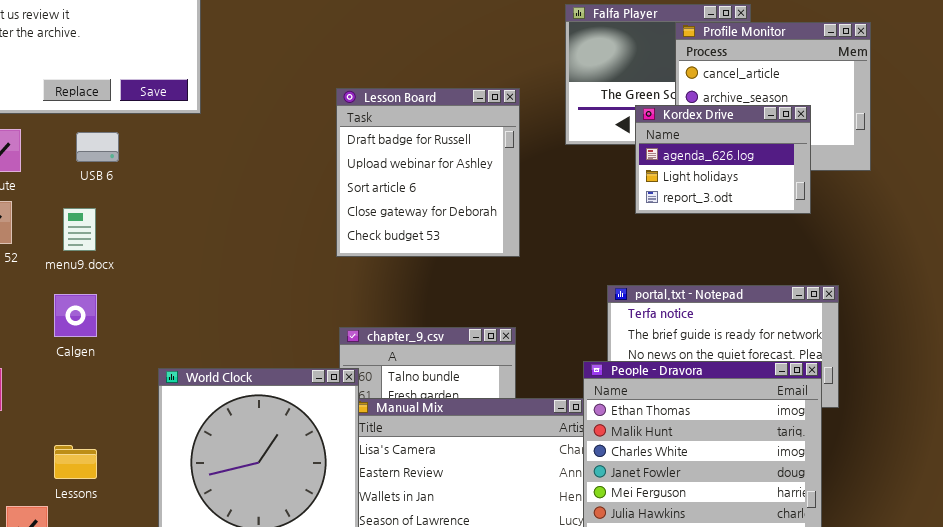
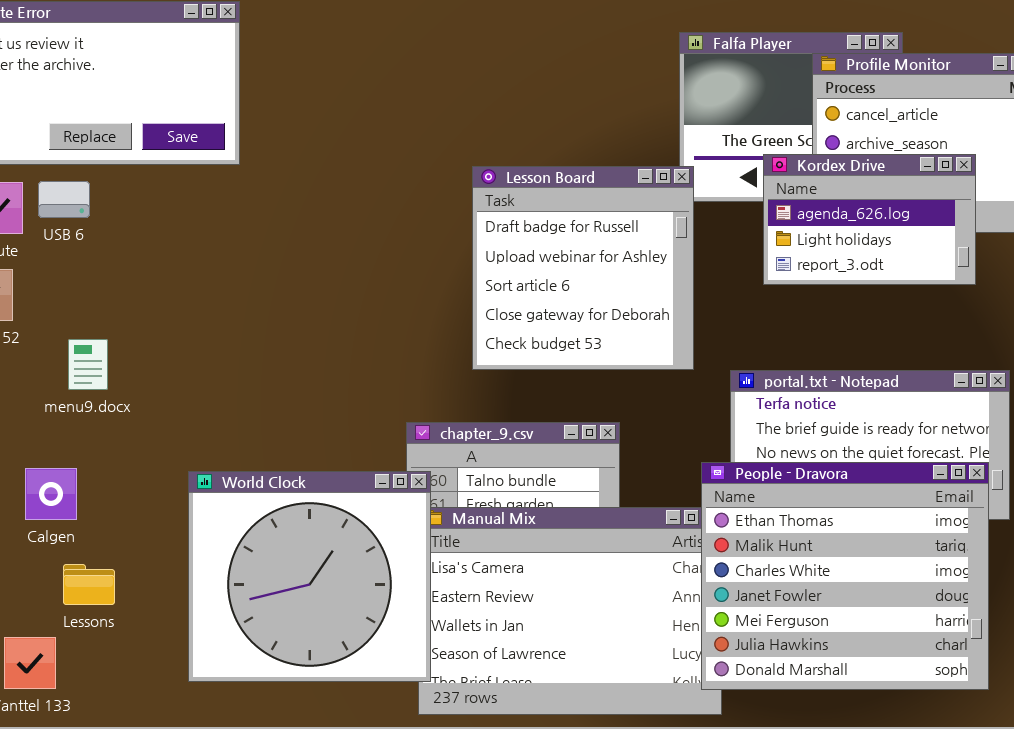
Lesson Board: [336,88,520,257] -> [472,166,694,370], moved
USB 6: [76,132,119,162] -> [38,181,90,218], moved
menu9.docx: [63,208,96,251] -> [68,339,108,390], moved
Calgen: [54,294,97,337] -> [25,468,77,520], moved

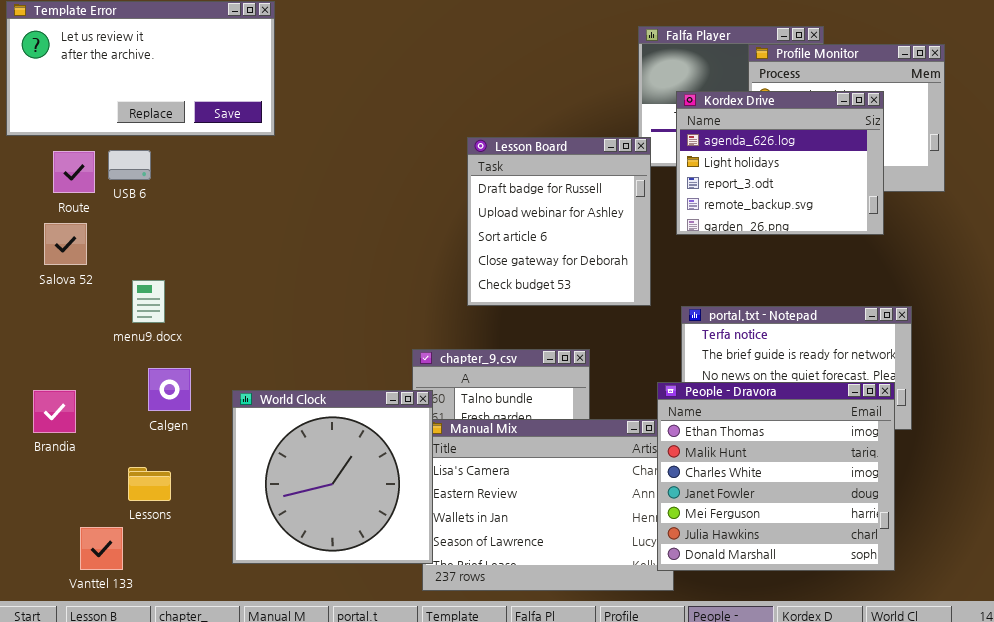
Kordex Drive: [763,154,976,285] -> [676,91,884,235], resized
Calgen: [25,468,77,520] -> [148,368,191,411], moved

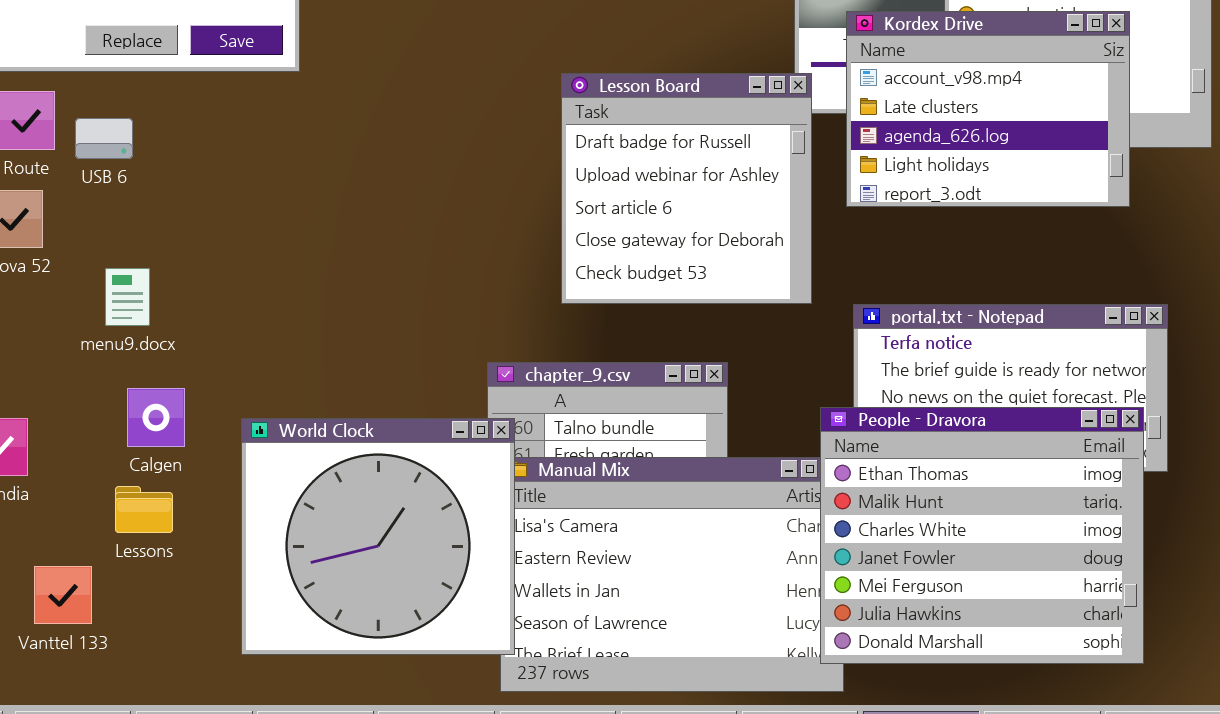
Kordex Drive: [676,91,884,235] -> [846,11,1130,207], scrolled up 2 rows
USB 6: [108,150,151,180] -> [75,118,133,159], moved
Lessons: [128,467,171,501] -> [115,486,173,533], moved
Vanttel 133: [80,527,123,570] -> [34,566,92,624], moved

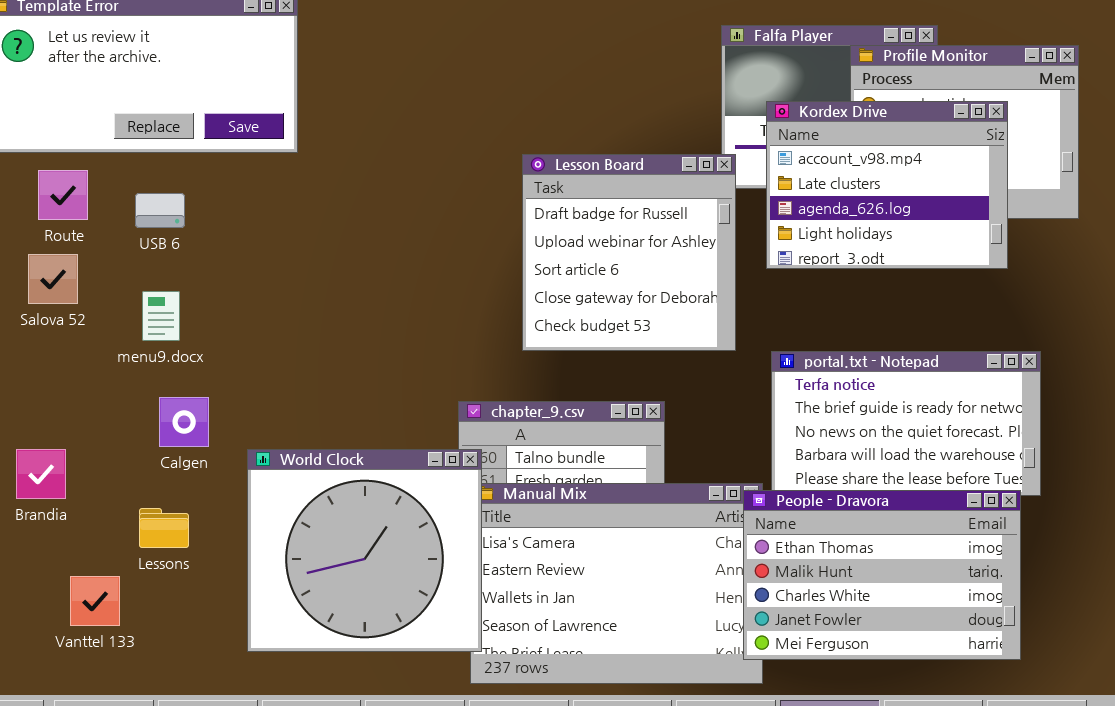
USB 6: [75,118,133,159] -> [135,193,185,228], moved
menu9.docx: [105,268,150,326] -> [142,291,180,341], moved
Calgen: [127,388,185,447] -> [159,397,209,447], moved
People - Dravora: [820,407,1144,664] -> [743,490,1021,660], resized

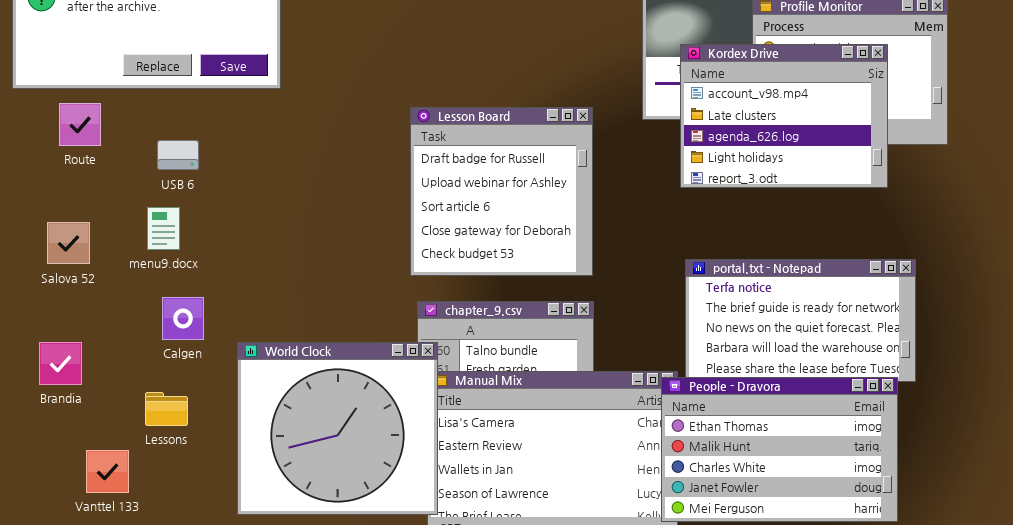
Lesson Board: [522,154,736,351] -> [410,107,593,276], moved
USB 6: [135,193,185,228] -> [157,140,199,170], moved
Salova 52: [28,254,78,304] -> [47,222,90,264], moved

